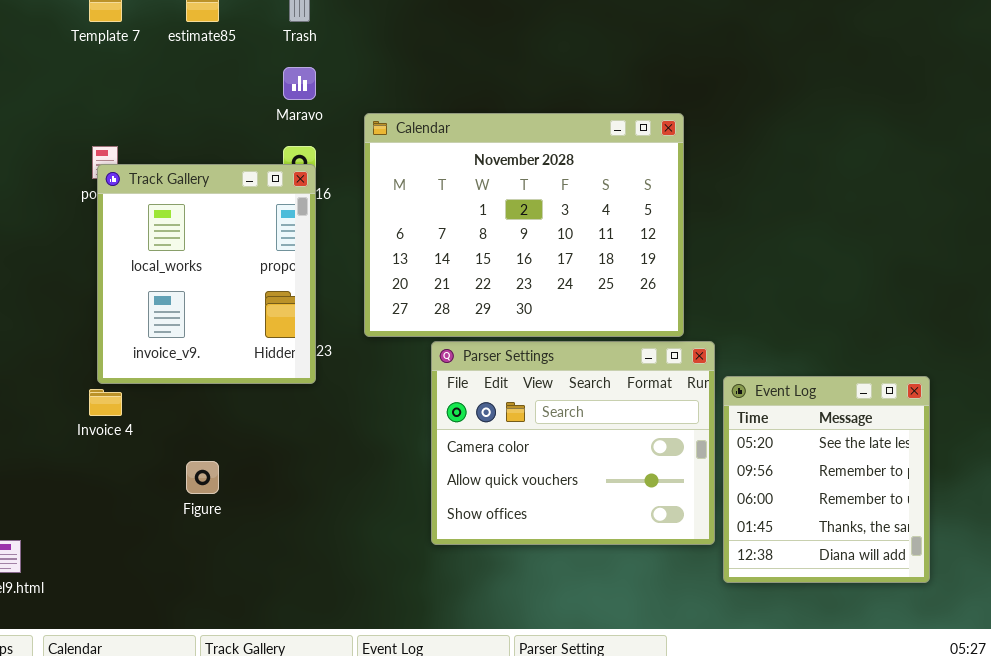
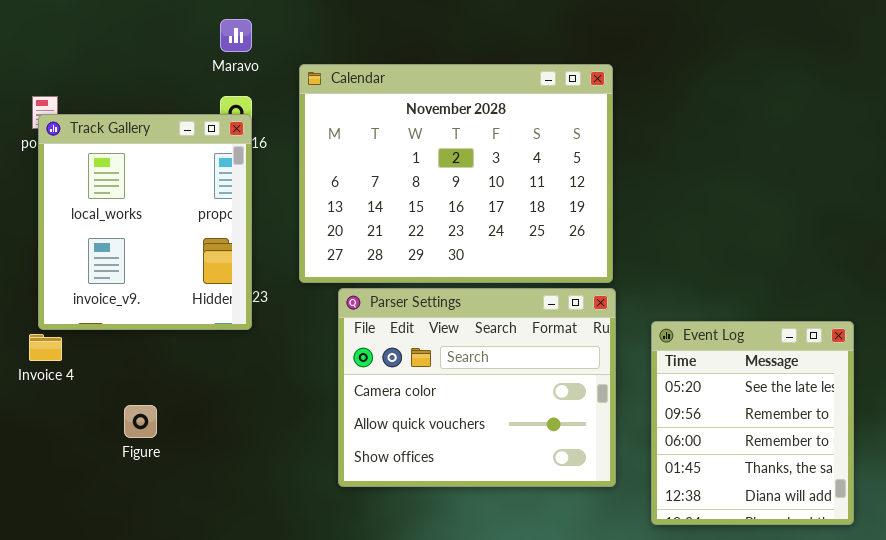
Parser Settings: [431,341,715,545] -> [338,288,616,487], moved

